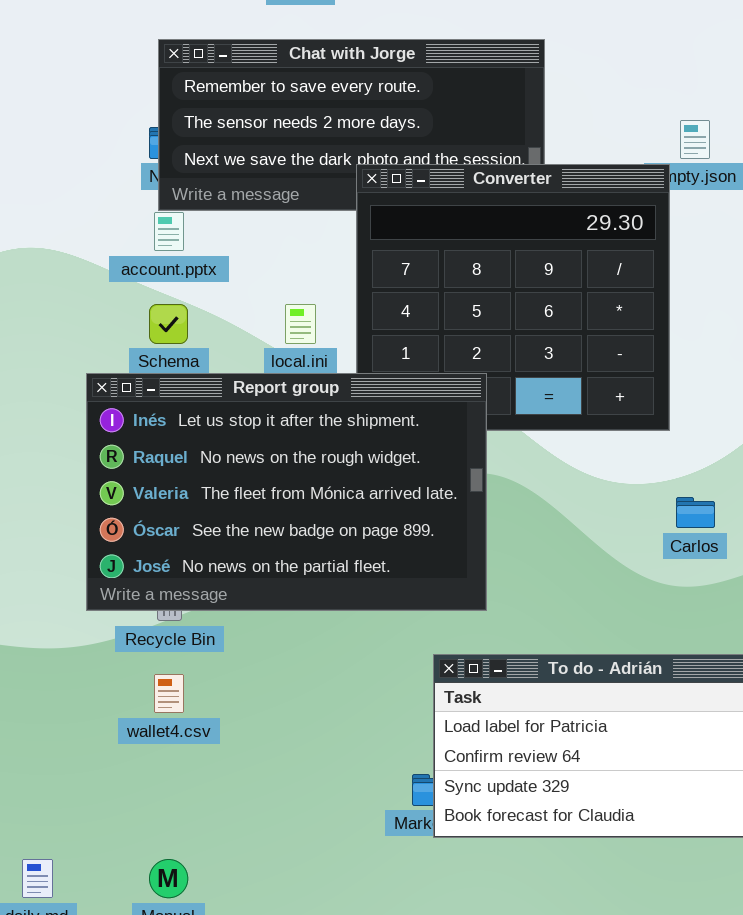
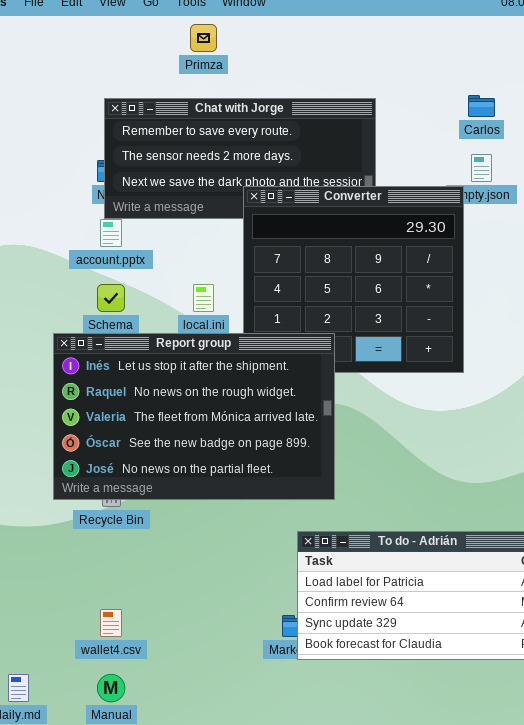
Carlos: [676,497,715,528] -> [468,95,495,117], moved
wallet4.csv: [154,674,184,713] -> [100,609,122,637], moved

